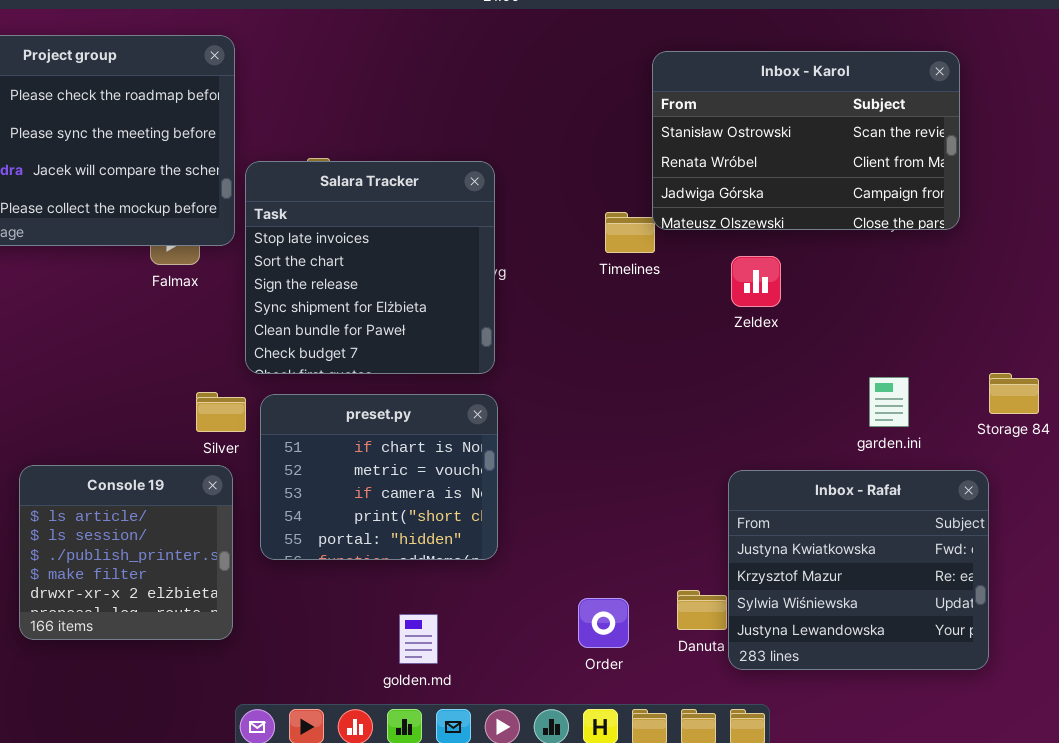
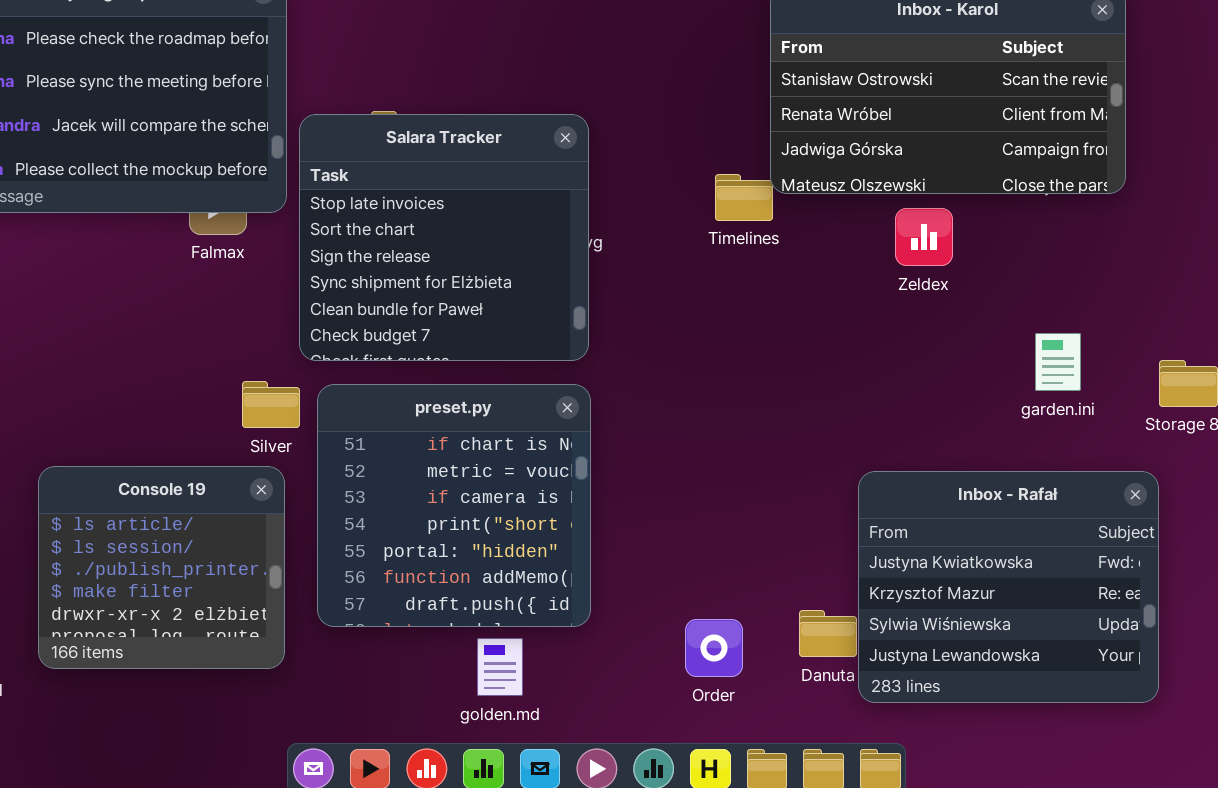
Zeldex: [731,256,781,307] -> [895,208,953,266], moved
garden.ini: [869,377,909,427] -> [1035,333,1081,391], moved
preset.py: [260,394,498,560] -> [317,384,591,627], resized

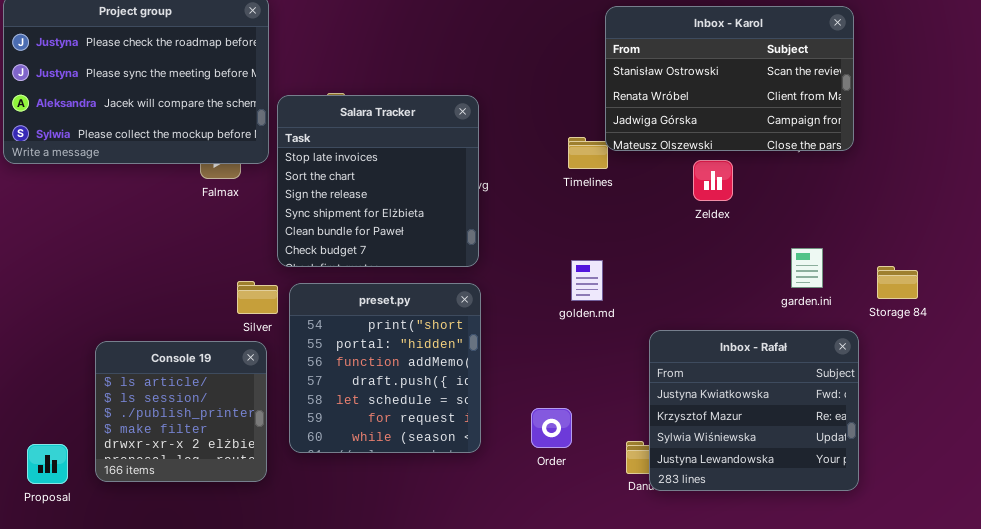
preset.py: [317,384,591,627] -> [289,283,481,453], scrolled down 3 rows
Inbox - Rafał: [858,471,1159,703] -> [649,330,859,491], moved
Order: [685,619,743,677] -> [531,408,572,448], moved
golden.md: [477,638,523,696] -> [571,260,603,301], moved

